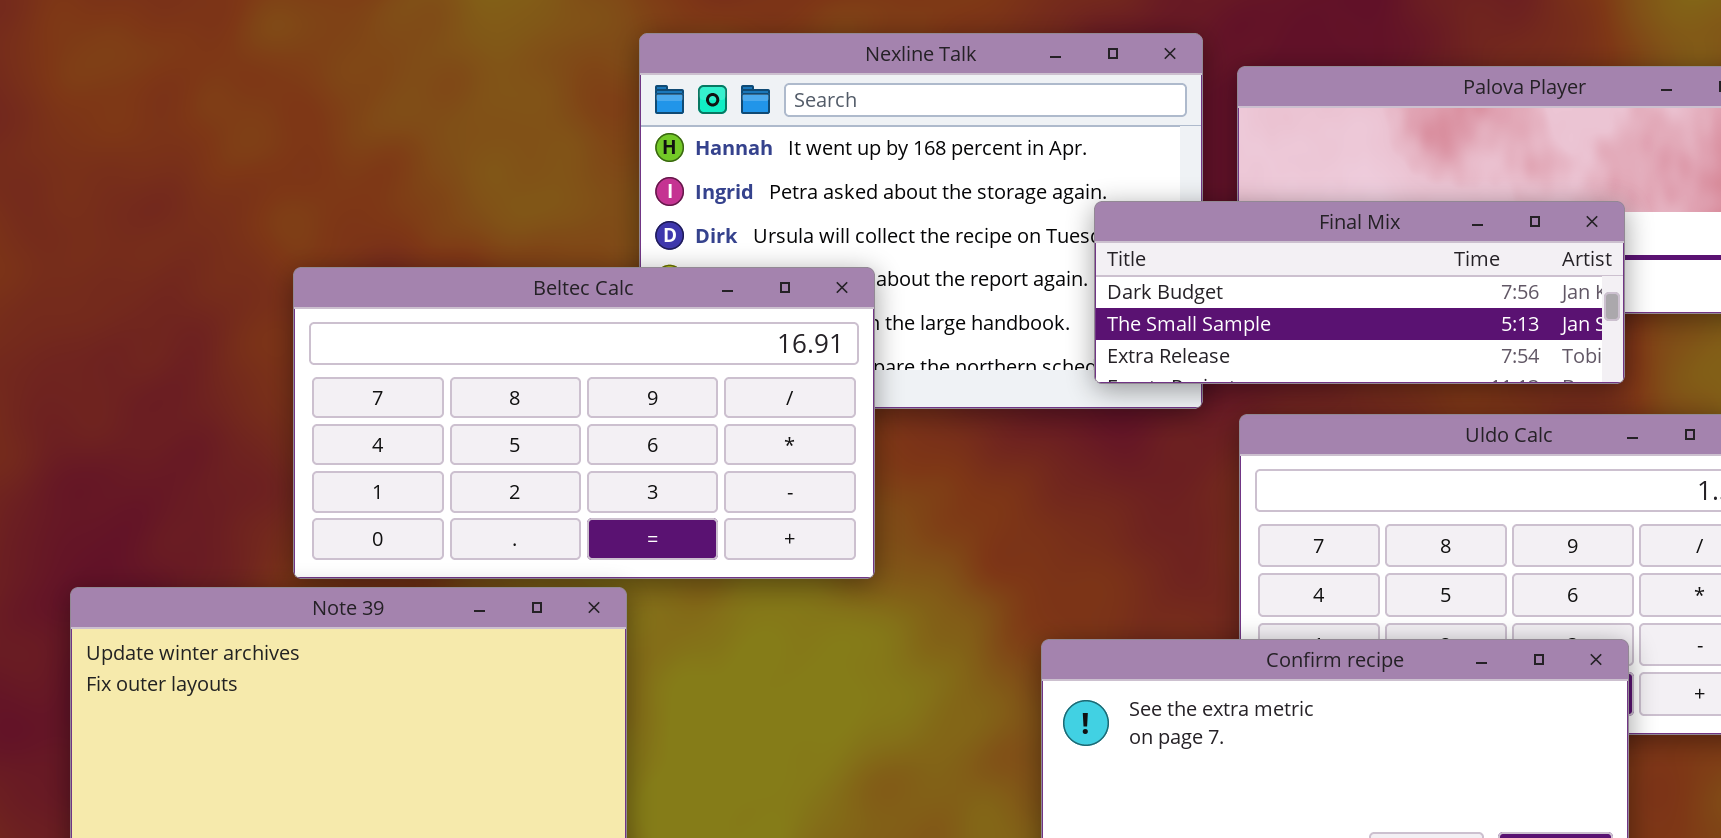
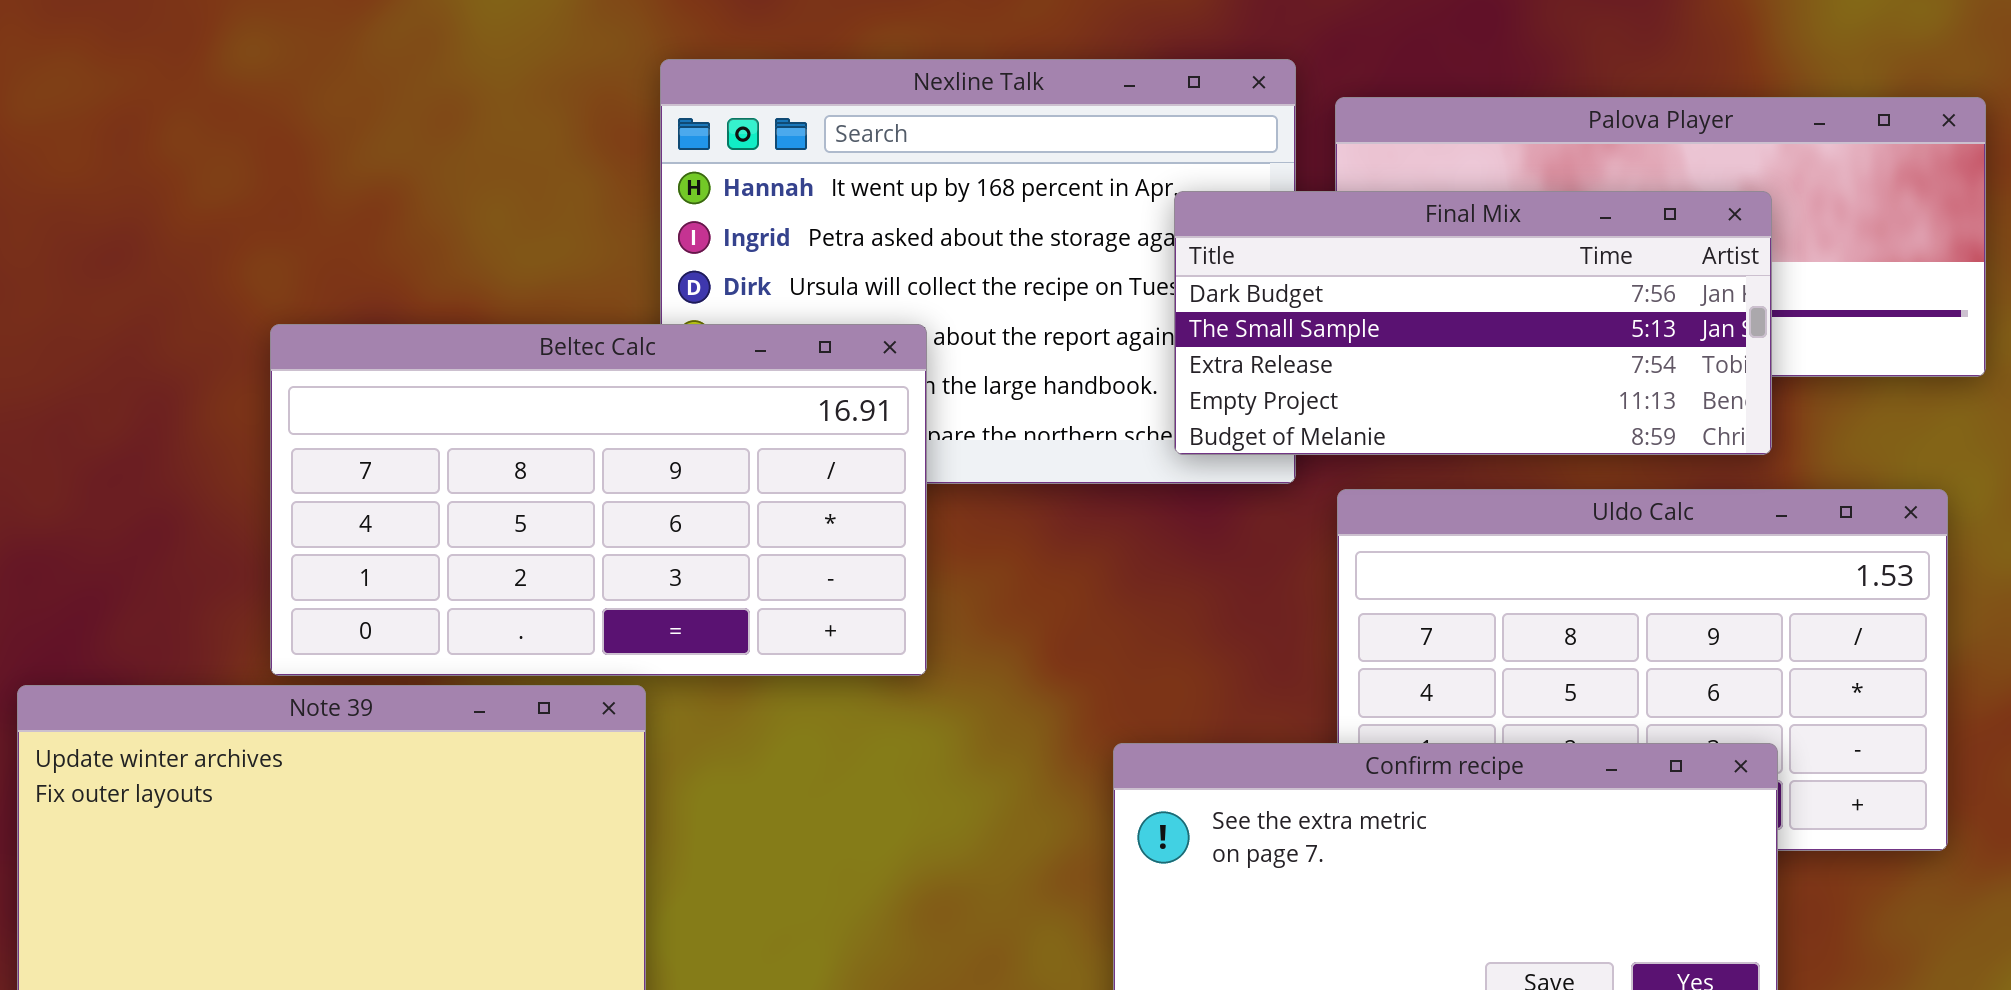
Final Mix: [1094,201,1625,384] -> [1174,191,1772,455], resized

